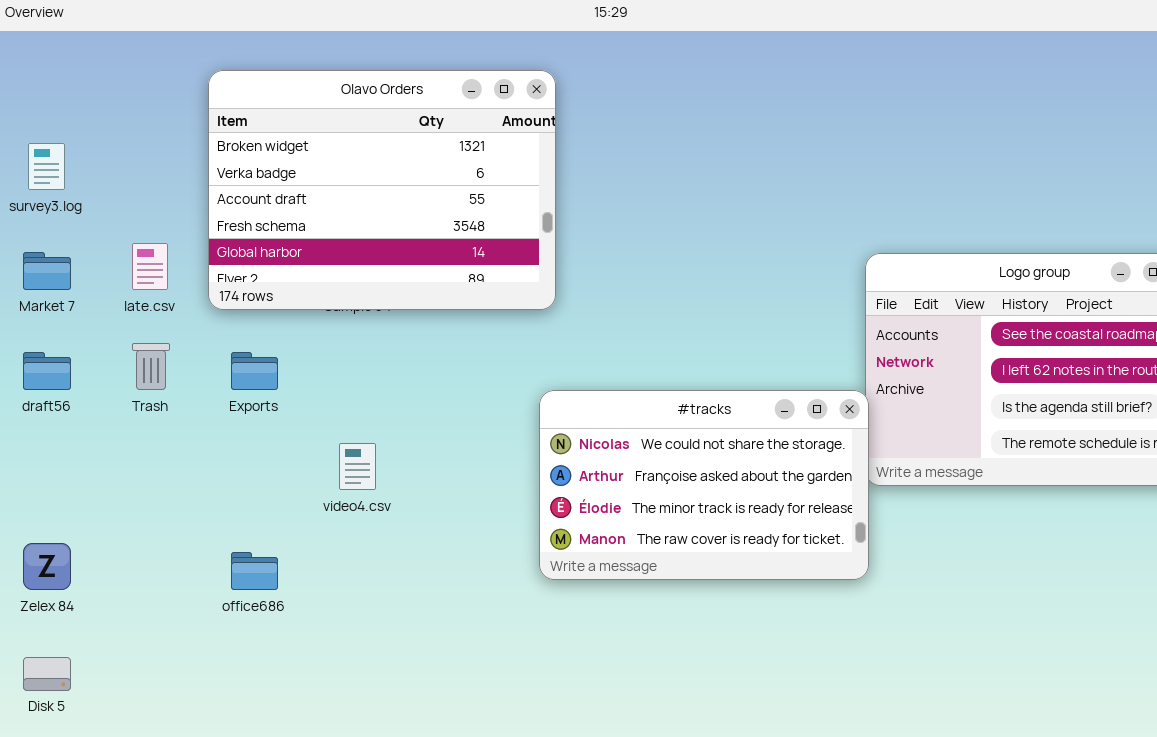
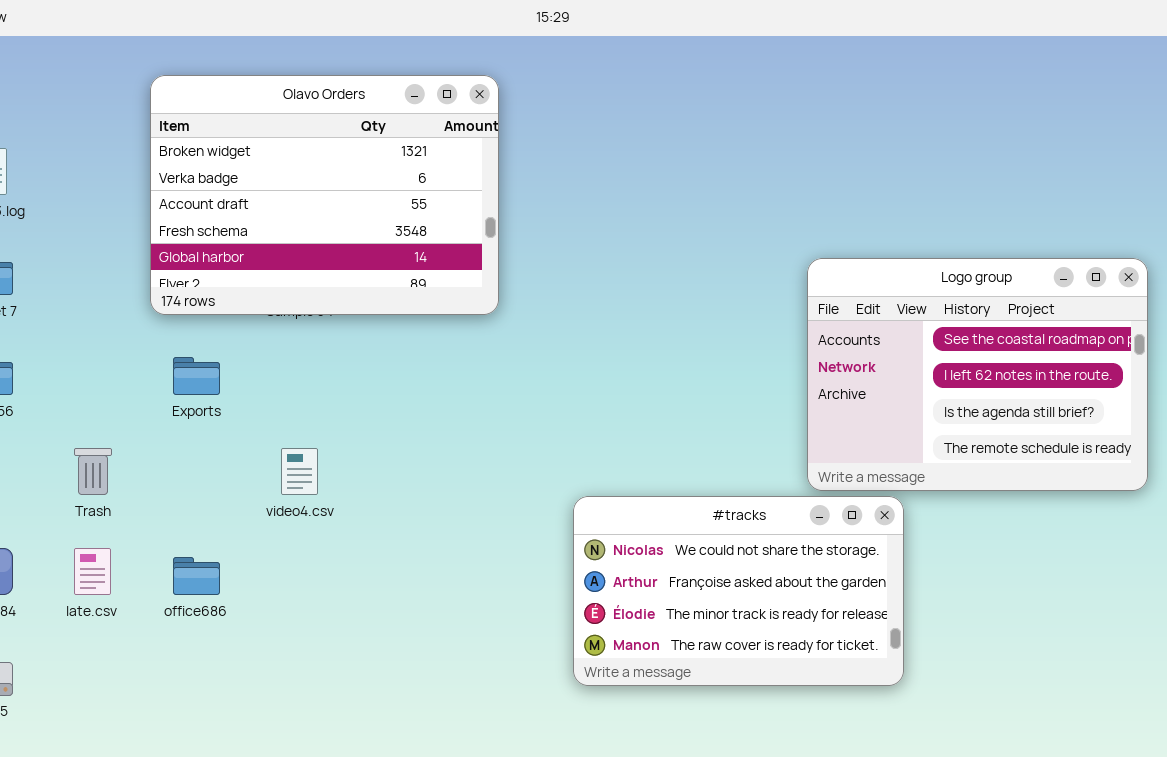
late.csv: [132,243,168,290] -> [74,548,111,595], moved
Trash: [132,343,170,390] -> [74,448,112,495], moved
#tracks: [539,390,869,580] -> [573,496,904,686], moved

